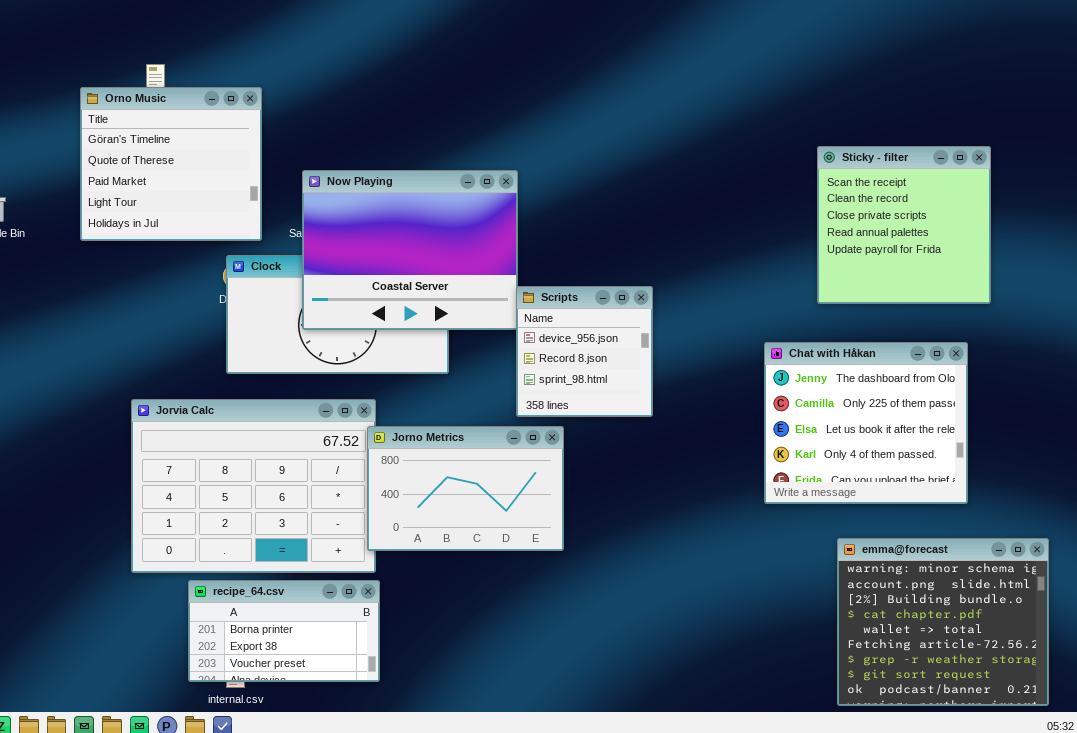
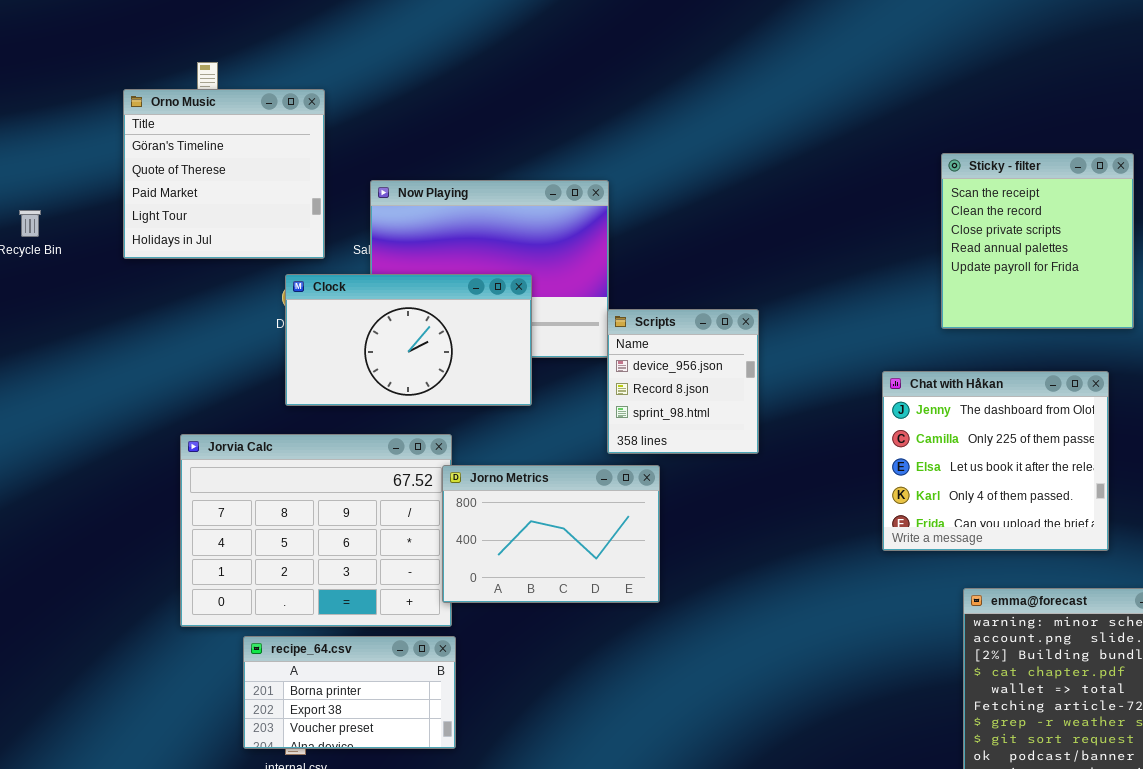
Clock: [226,255,449,374] -> [285,274,532,406], raised

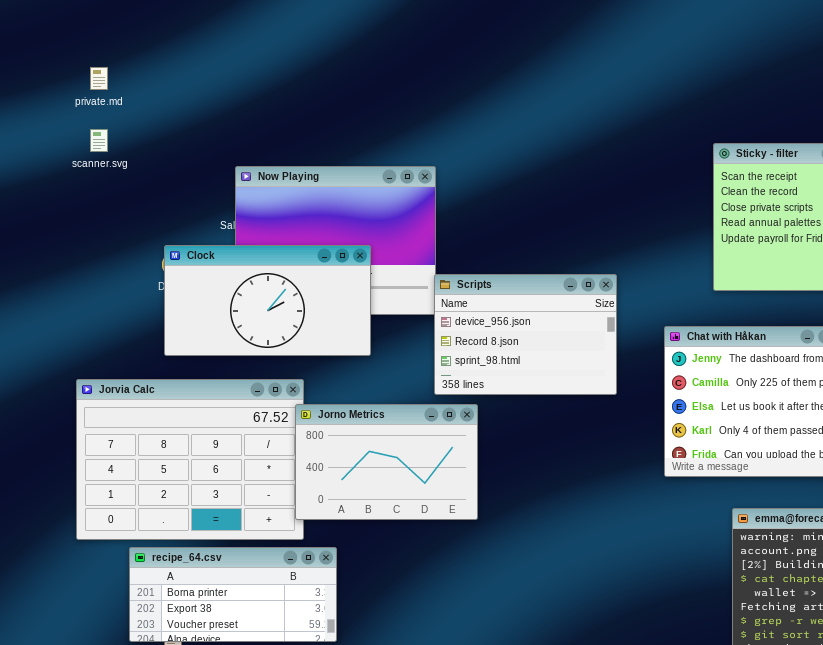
Orno Music: [123,89,325,259] -> none, closed
Scripts: [607,309,759,454] -> [434,274,617,395], resized
recipe_64.csv: [243,636,456,749] -> [129,547,337,642], resized

